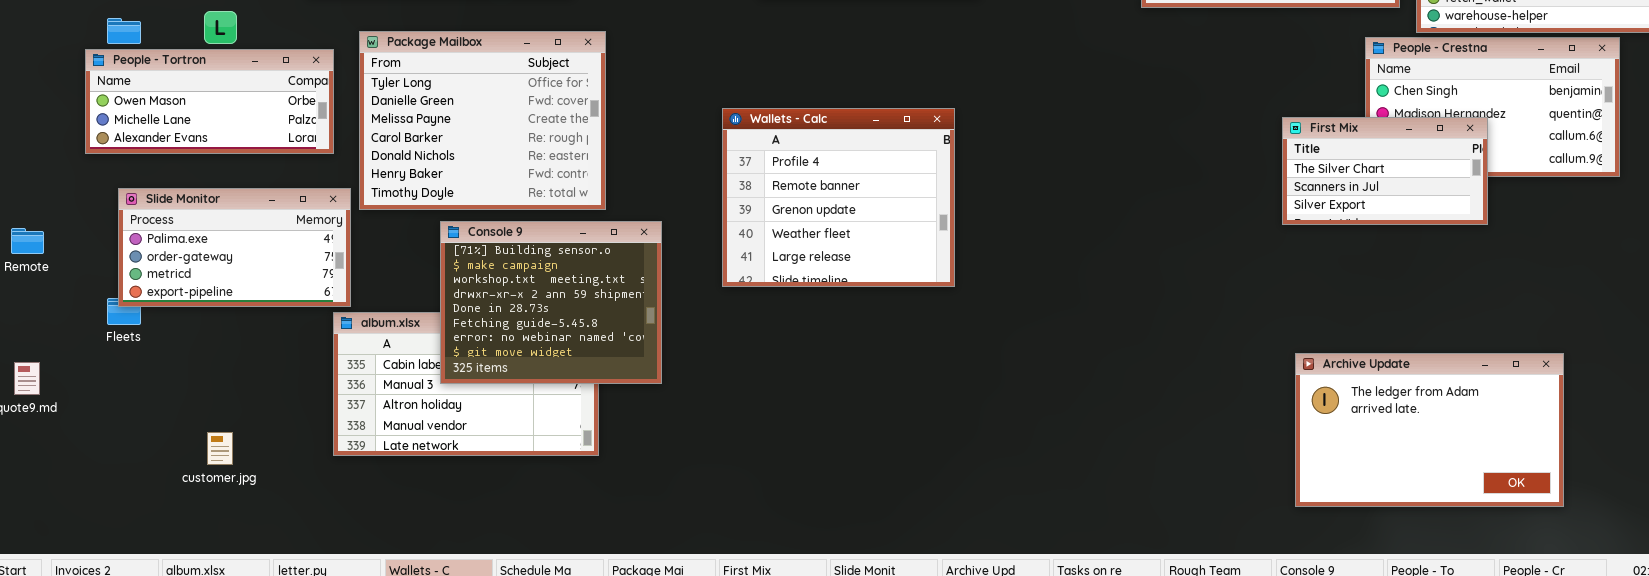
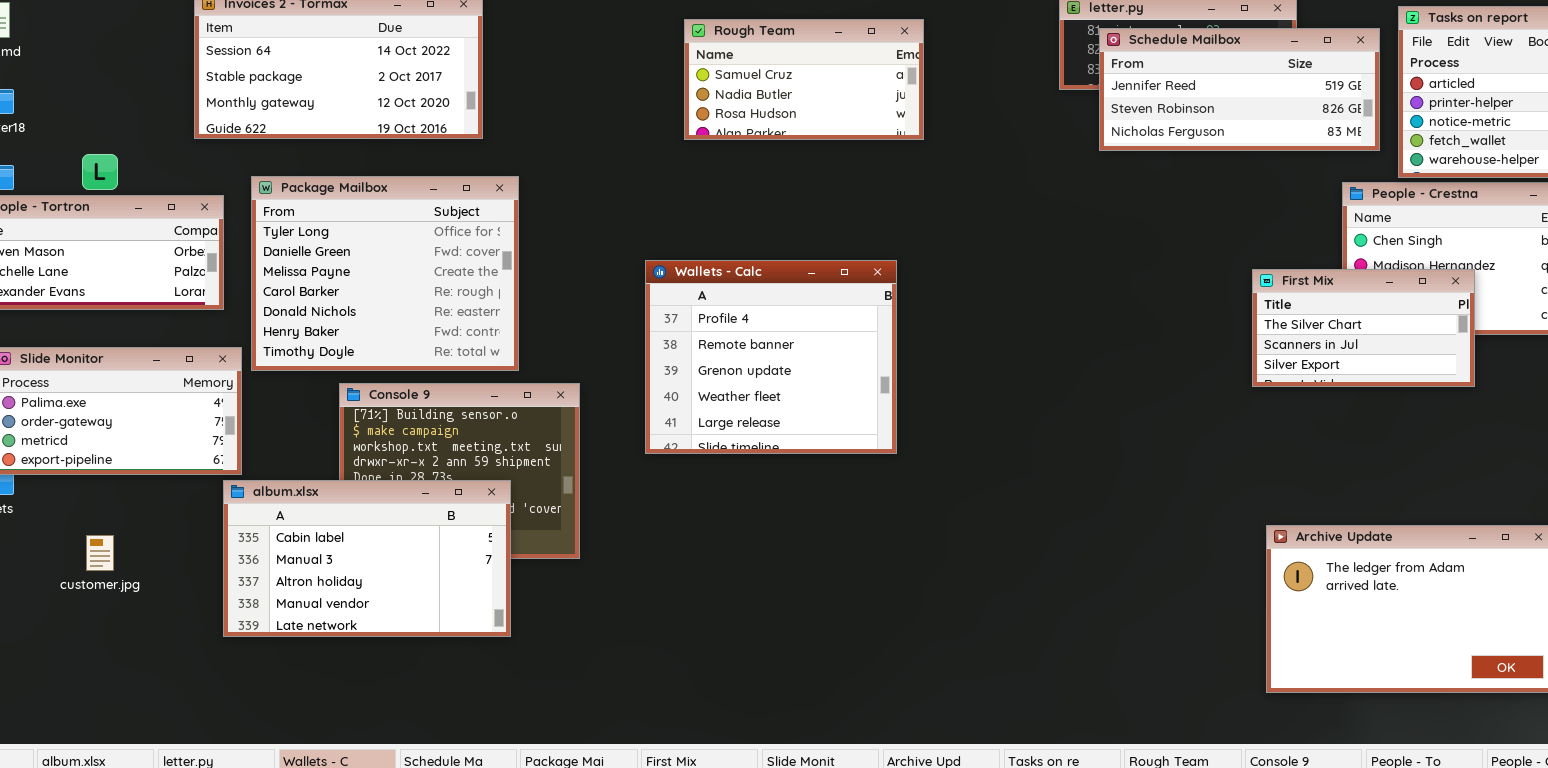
album.xlsx: [333,312,599,456] -> [223,480,511,637], raised
customer.jpg: [207,432,233,465] -> [86,535,114,571], moved

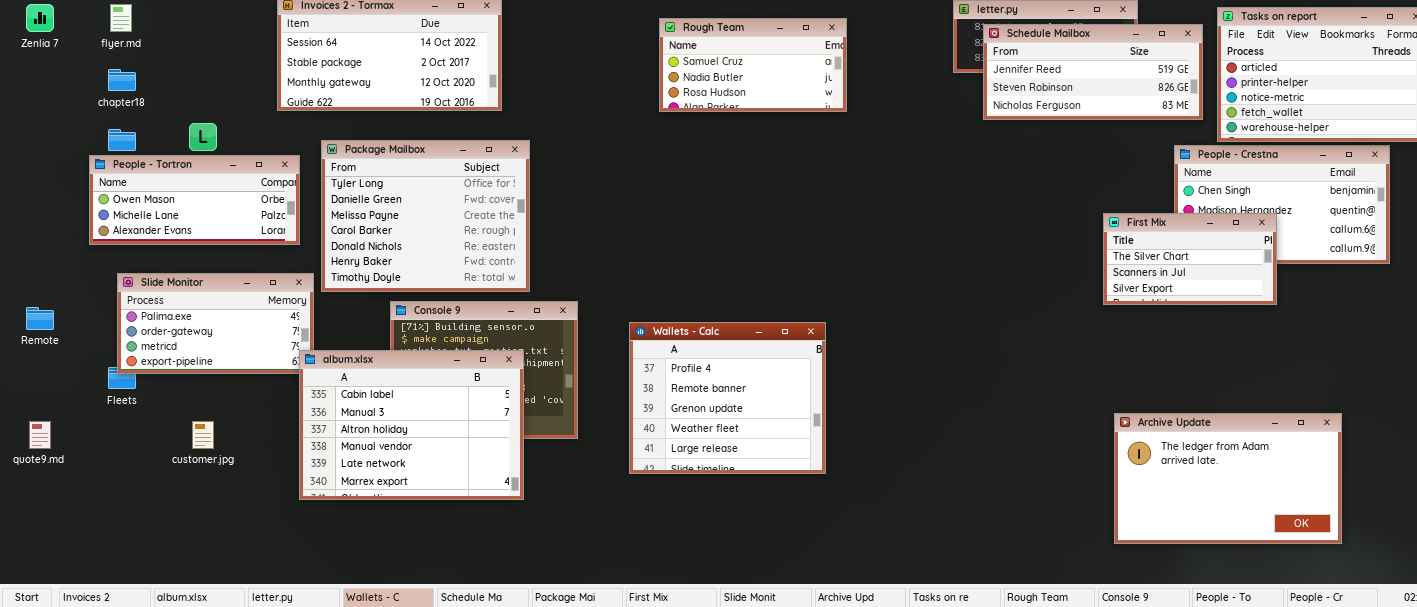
Wallets - Calc: [645,260,897,454] -> [629,322,826,474], moved
album.xlsx: [223,480,511,637] -> [299,350,524,500], resized

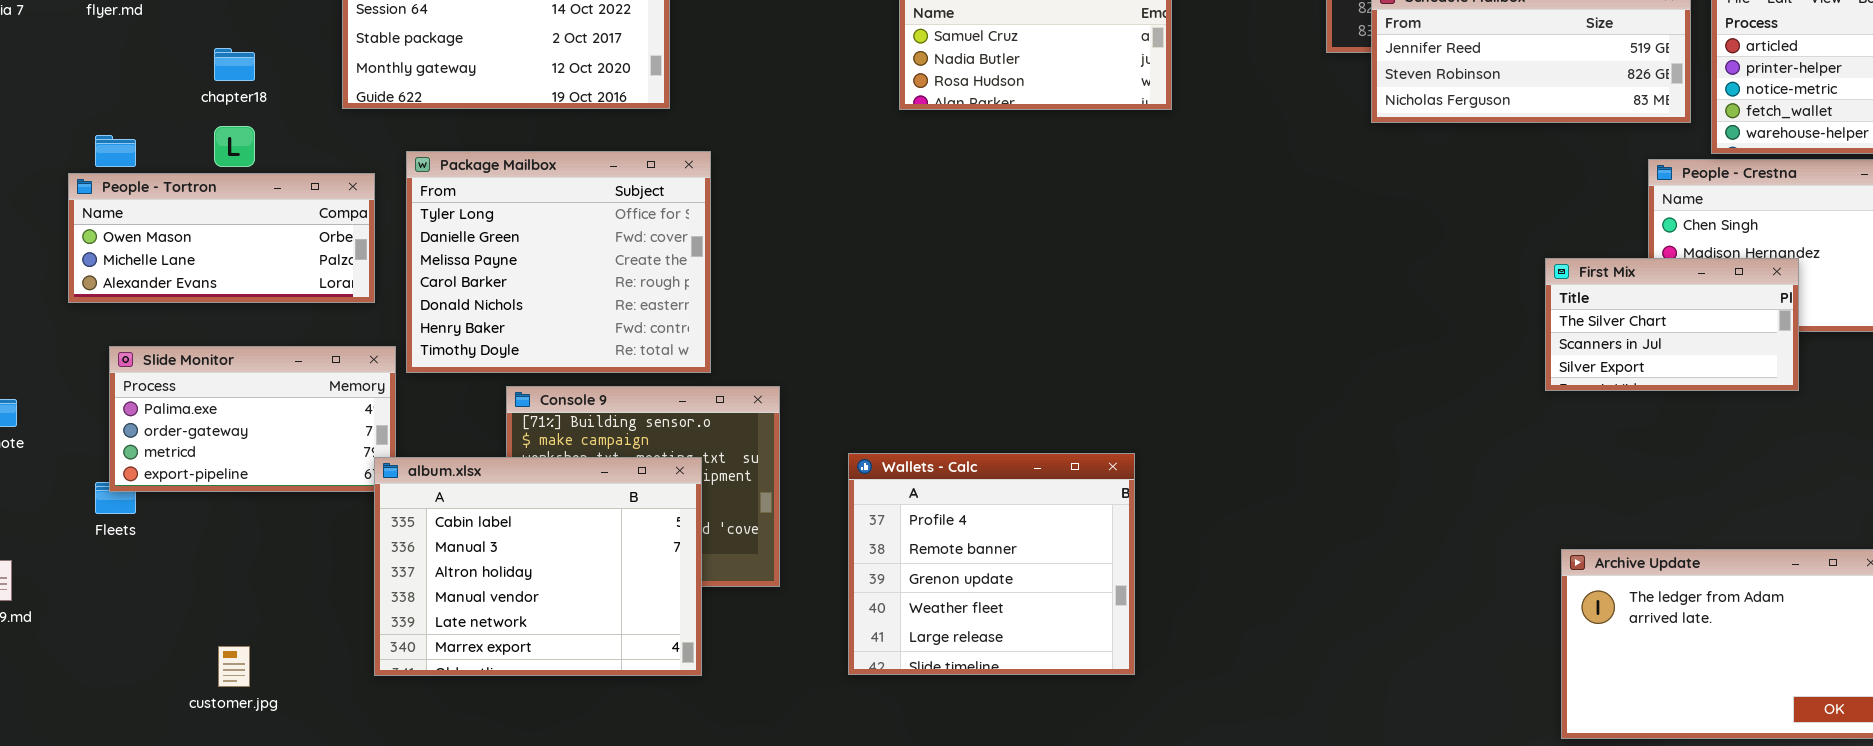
chapter18: [108,69,136,91] -> [214,48,255,81], moved
Wallets - Calc: [629,322,826,474] -> [848,453,1135,675], moved
customer.jpg: [192,421,214,449] -> [218,646,250,687], moved

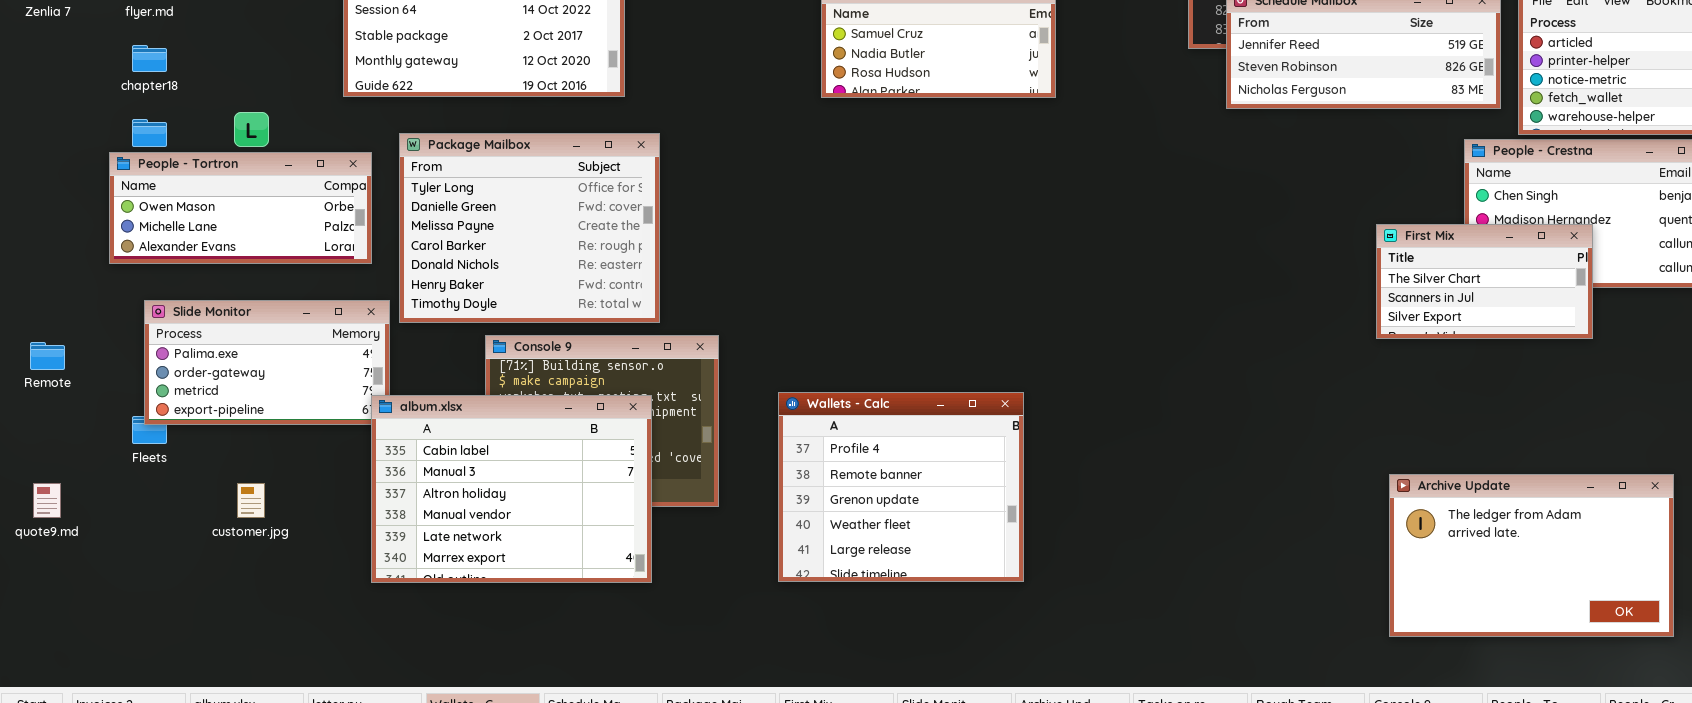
chapter18: [214,48,255,81] -> [132,45,167,72], moved
customer.jpg: [218,646,250,687] -> [237,483,265,518], moved

